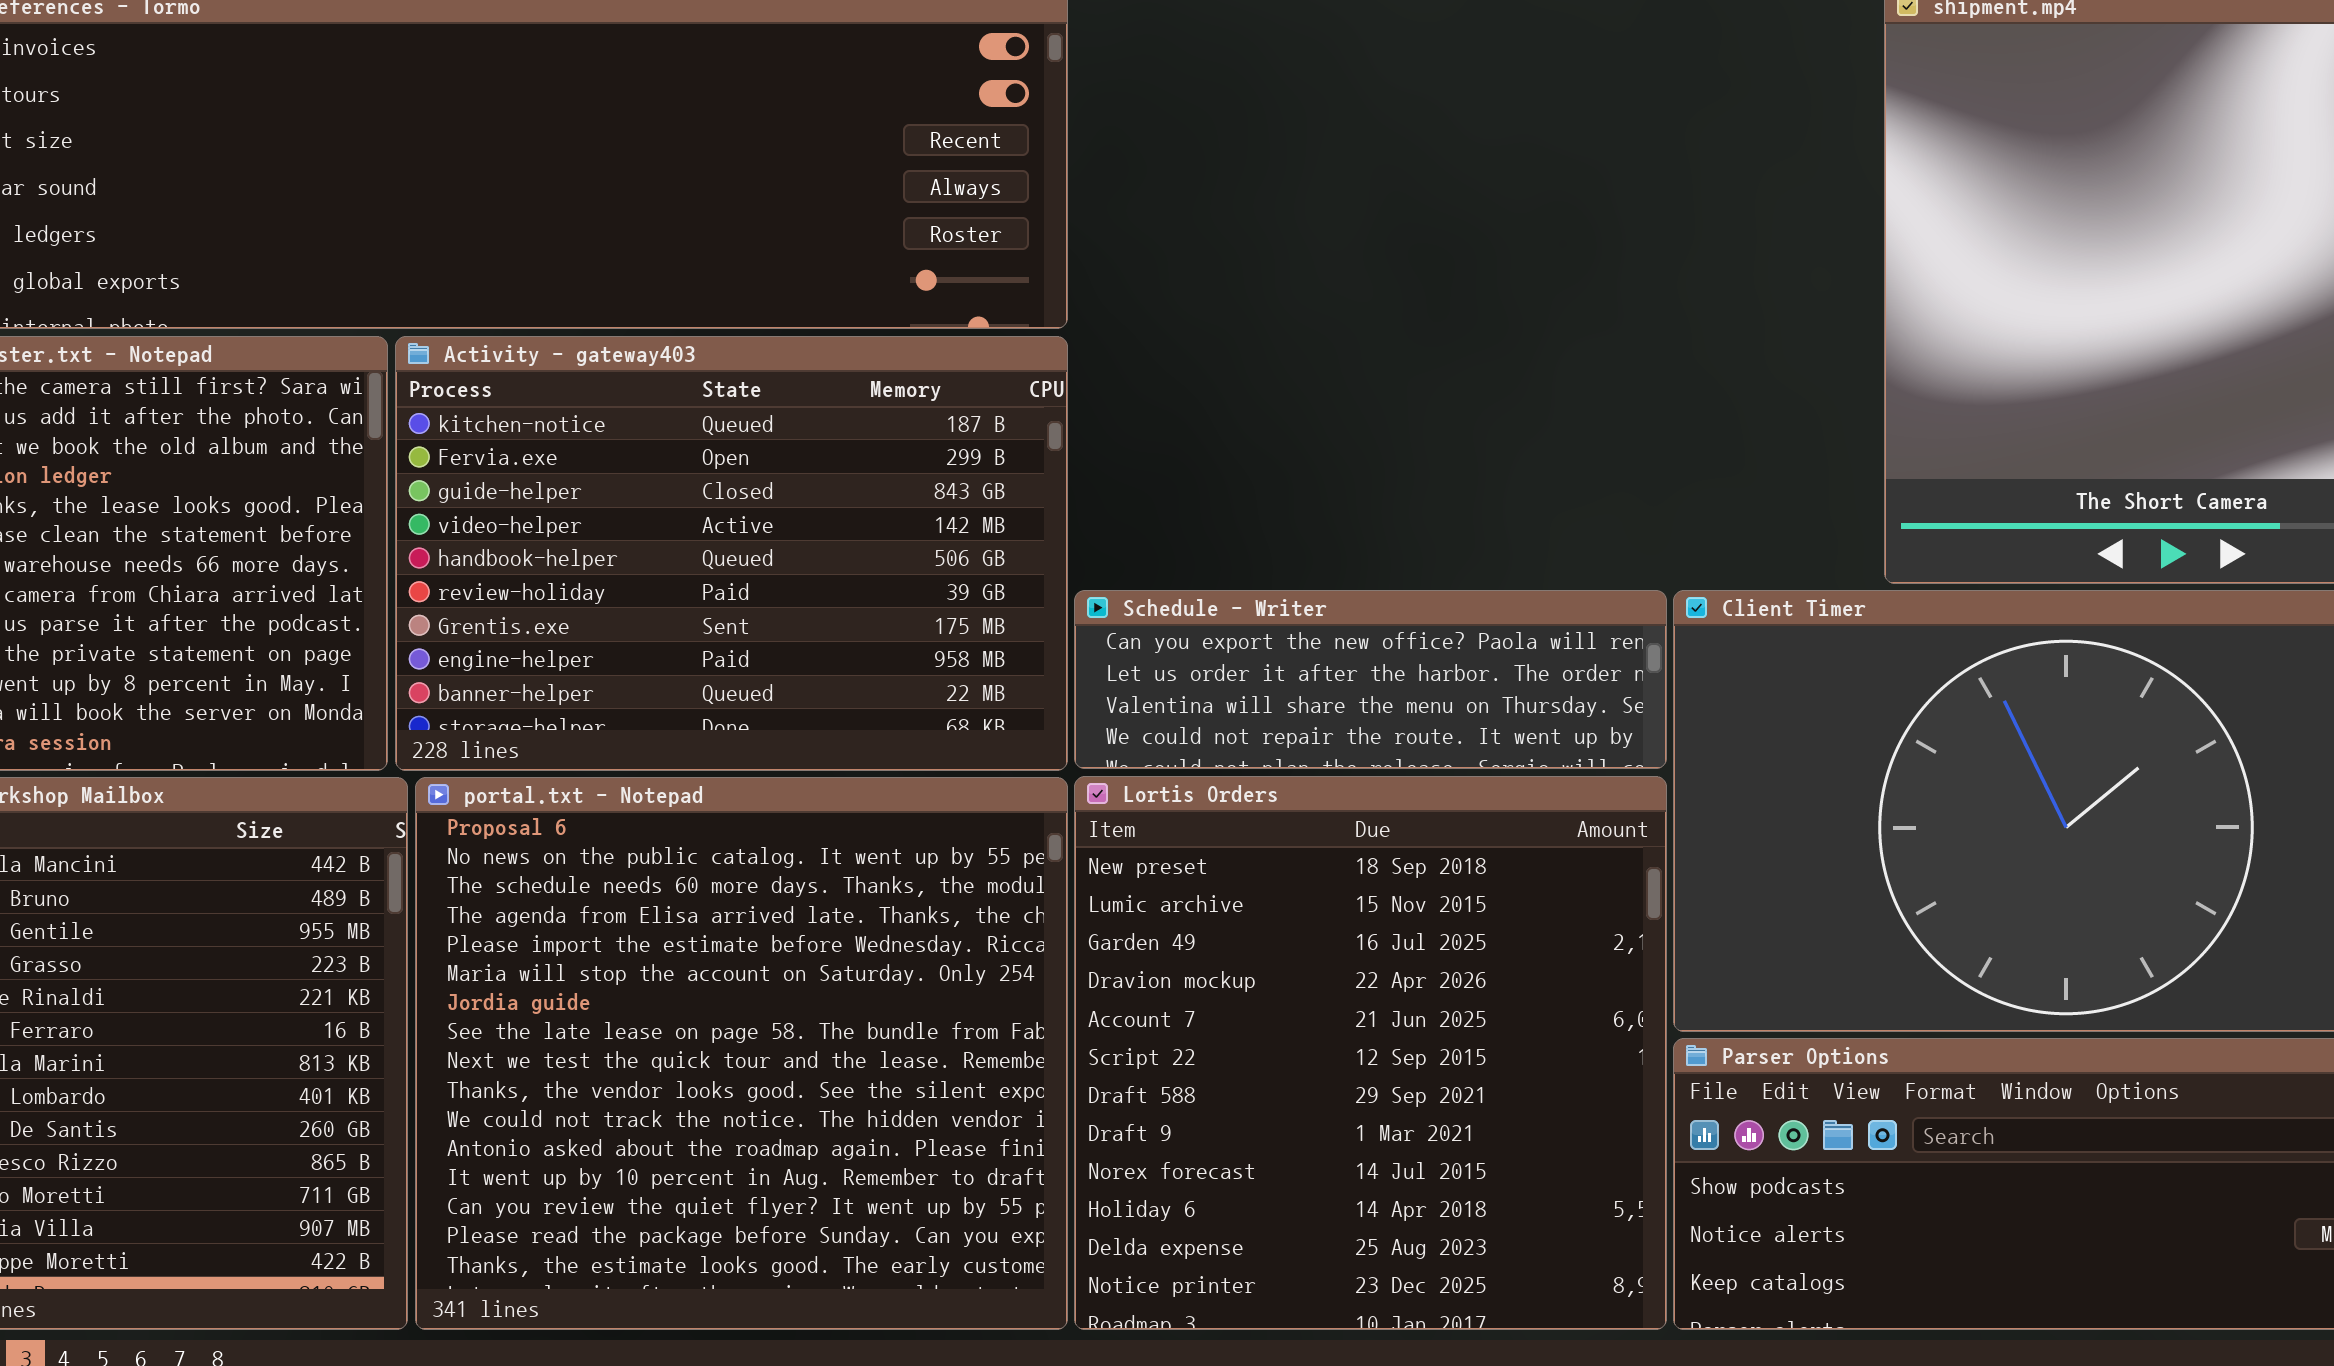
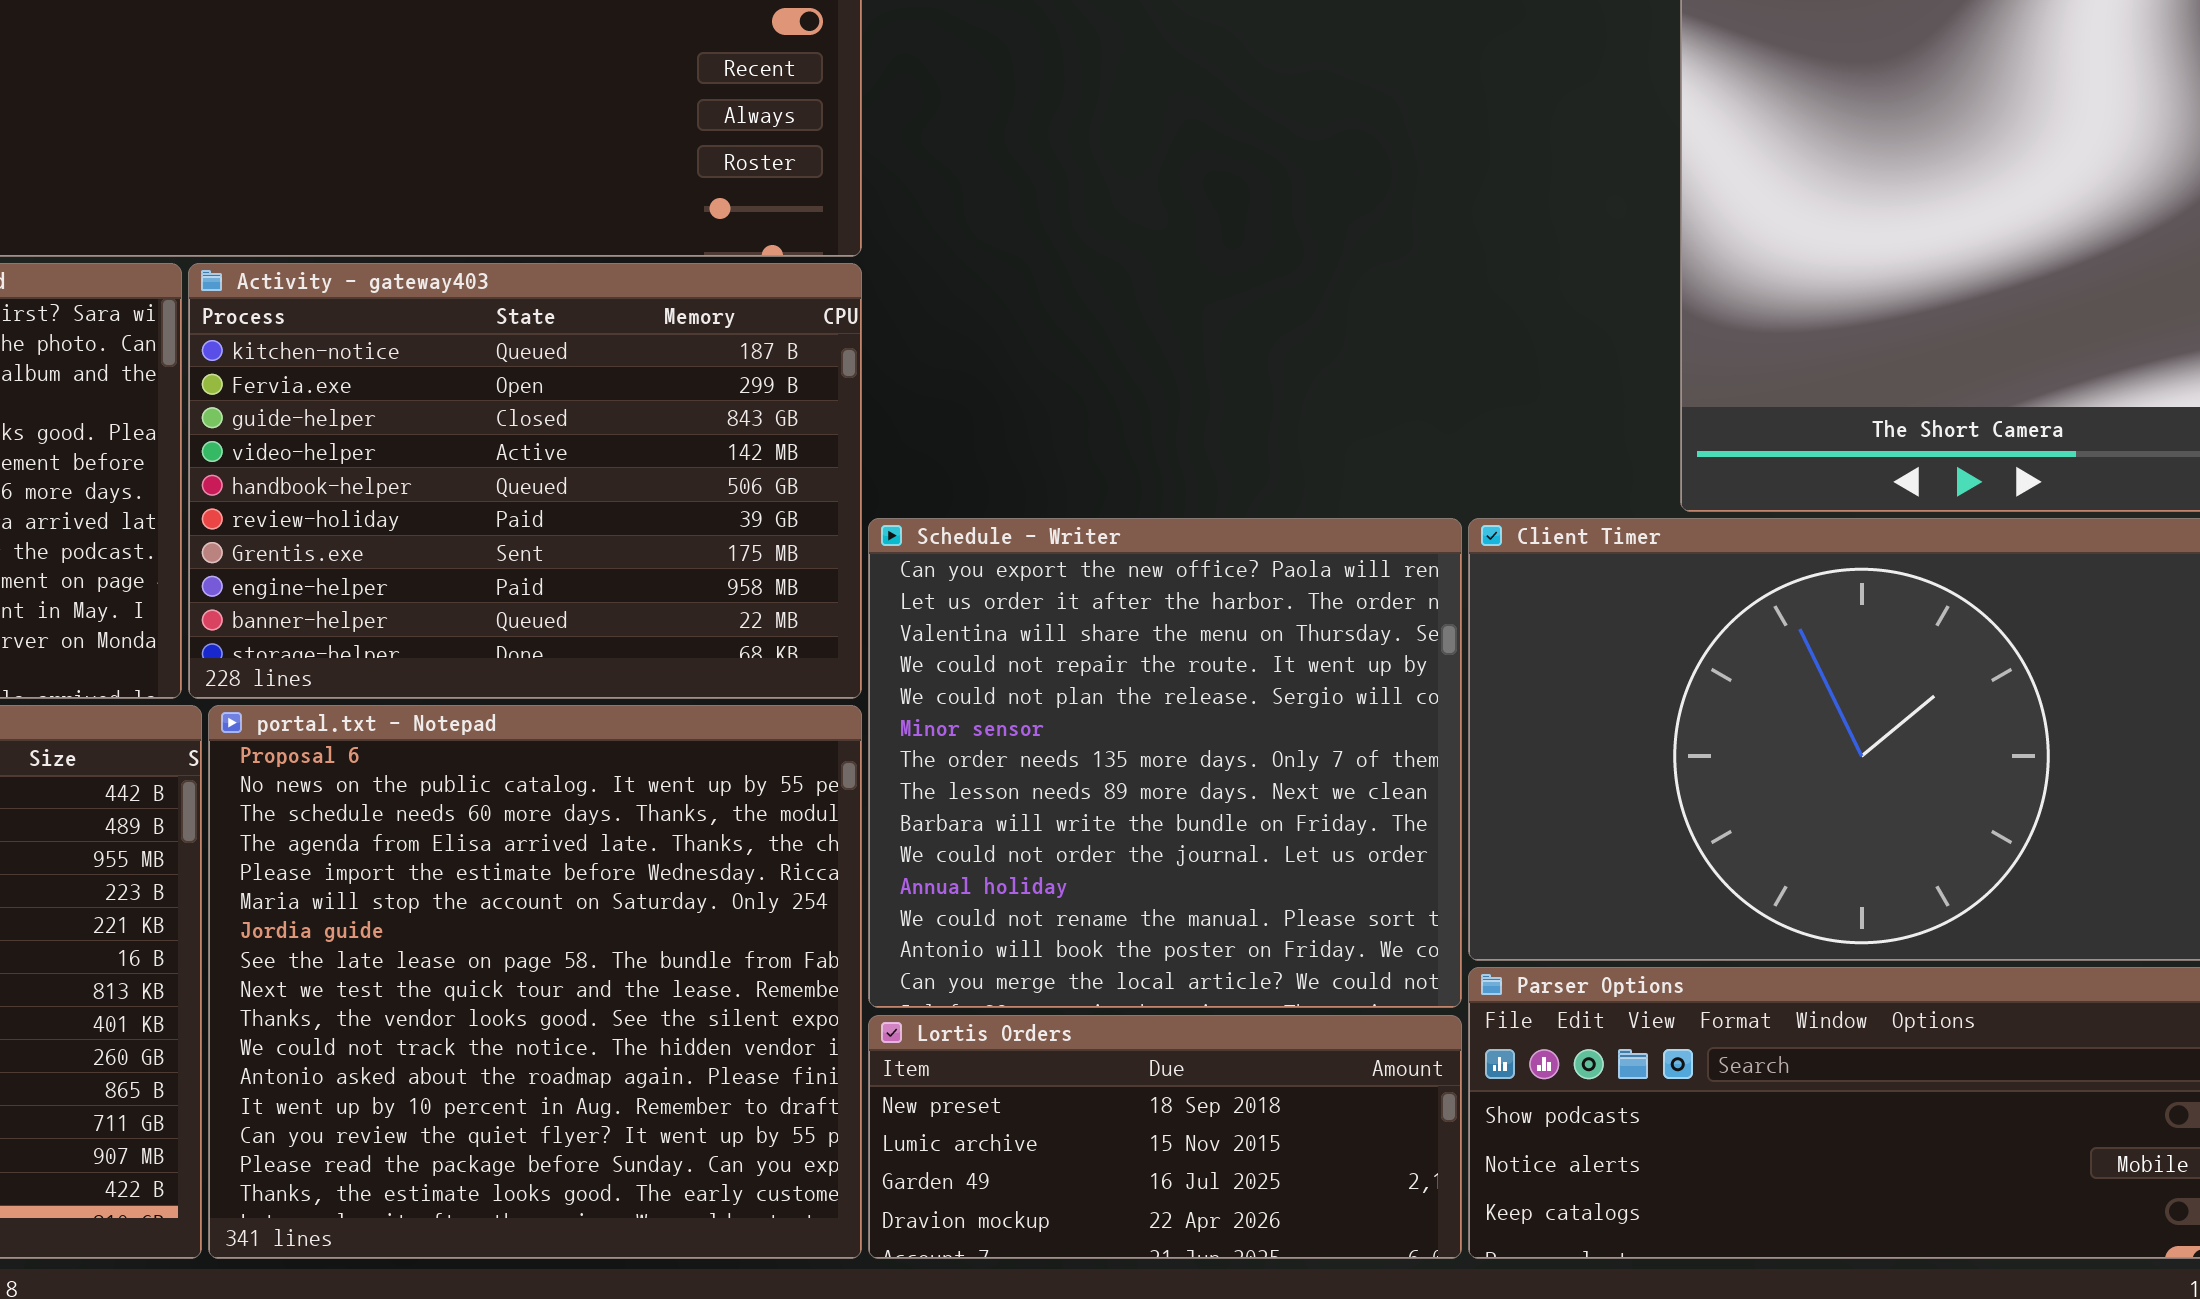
Schedule - Writer: [1074,590,1667,769] -> [868,518,1462,1008], resized
Lortis Orders: [1074,776,1667,1330] -> [868,1015,1462,1259], resized

